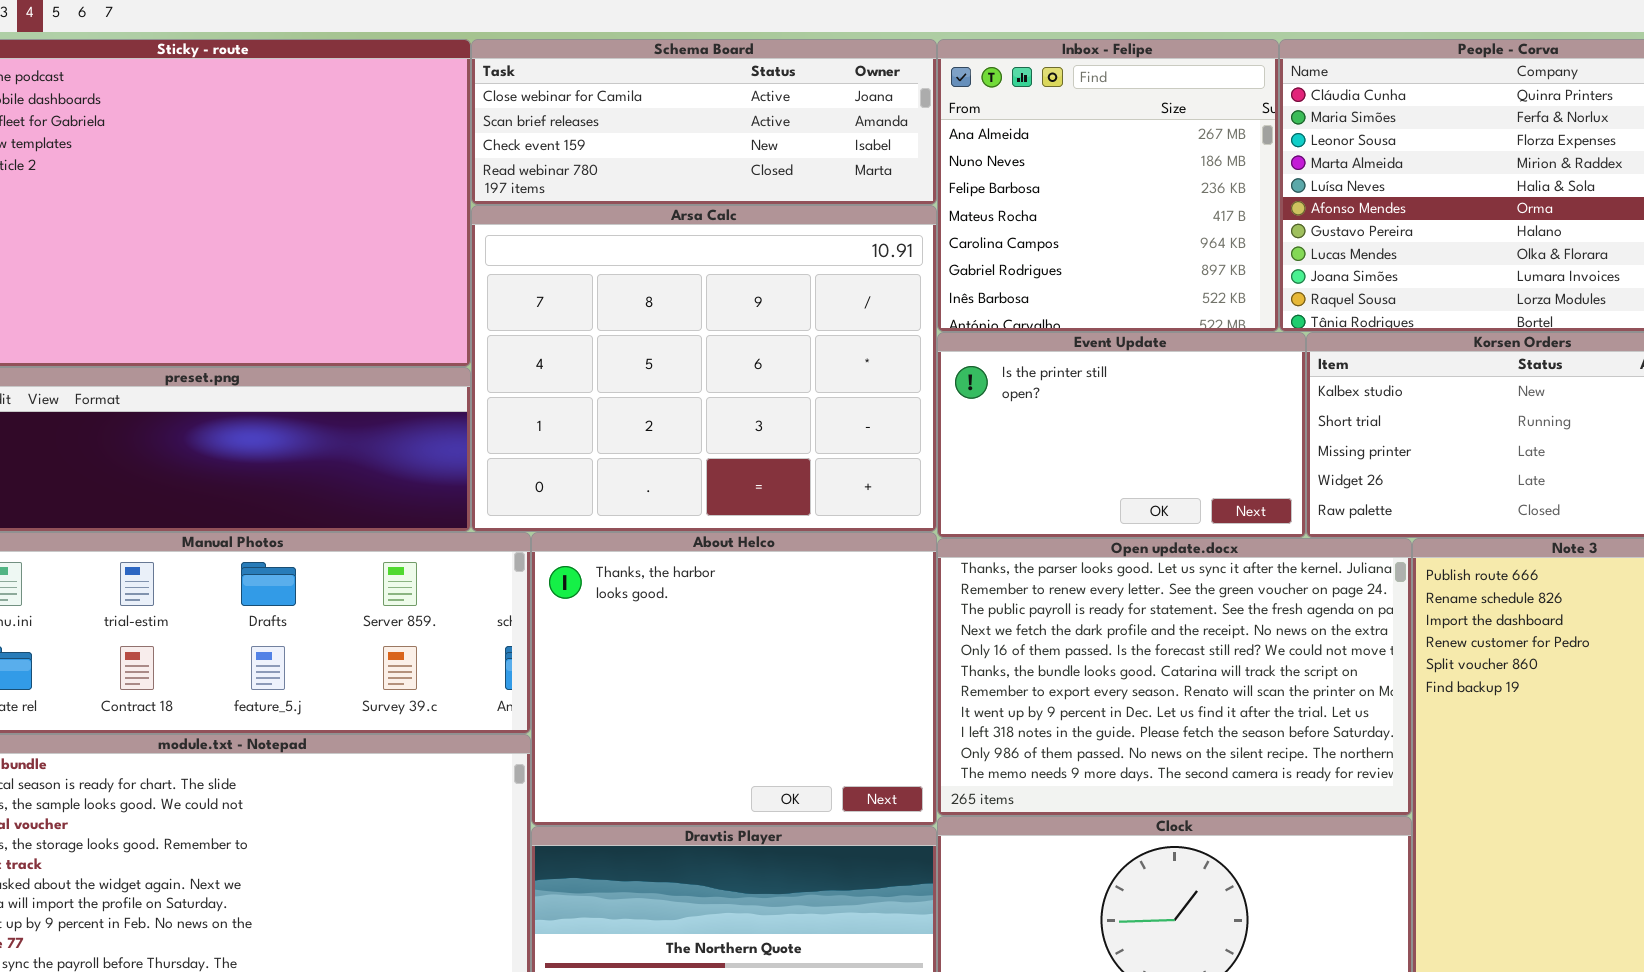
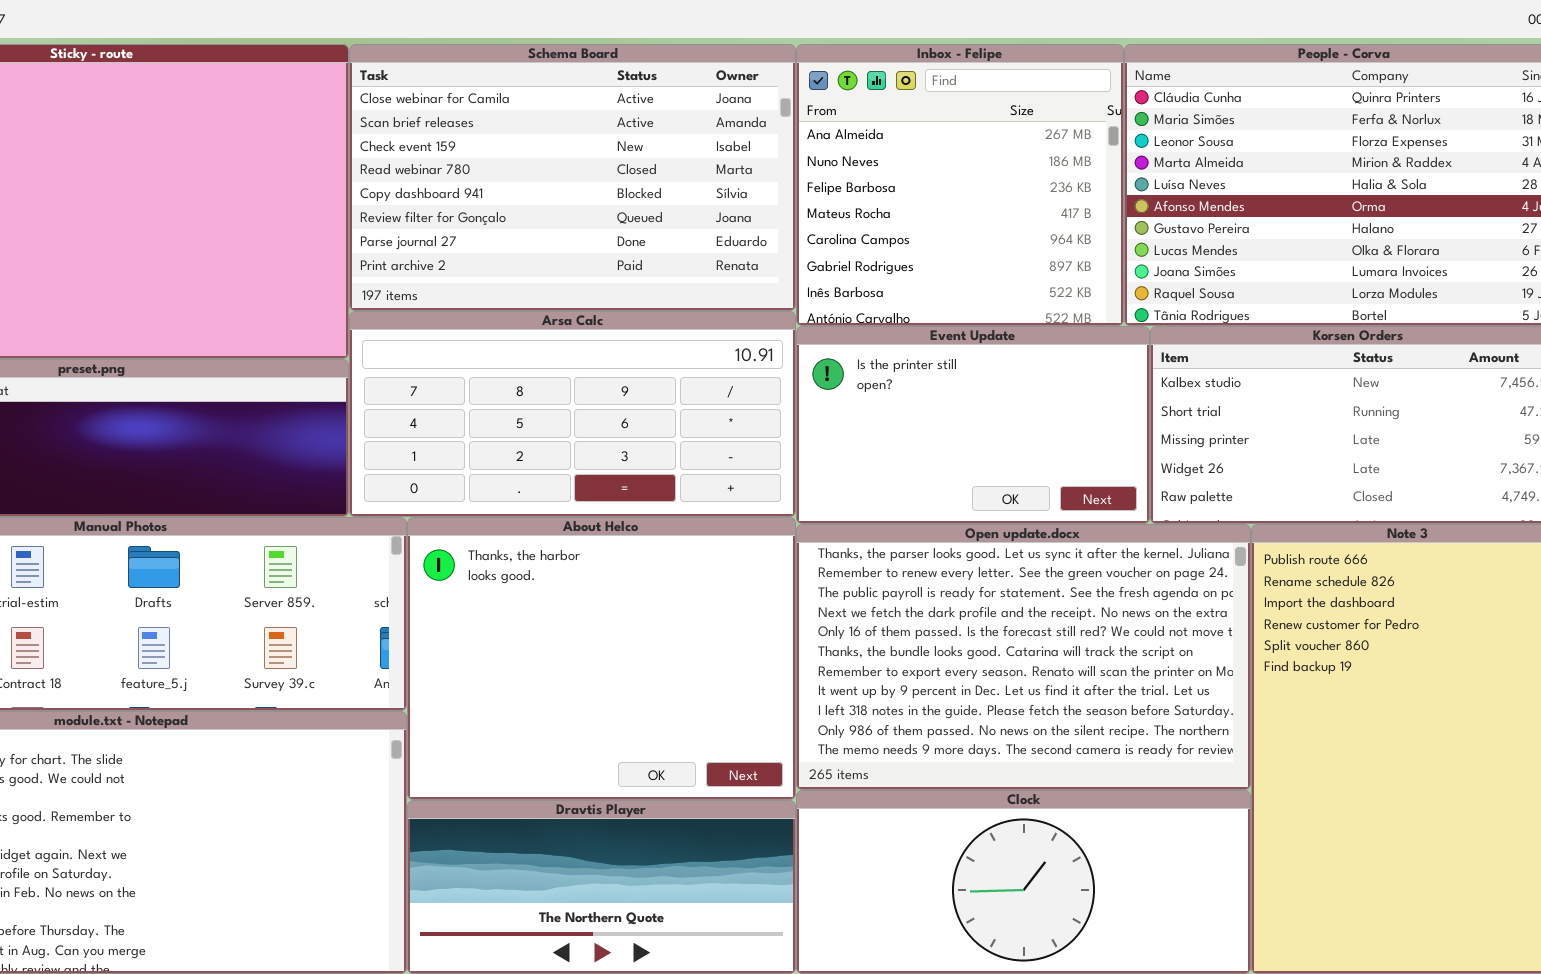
Schema Board: [471,39,937,205] -> [349,44,796,311], resized
Arsa Calc: [471,205,937,532] -> [349,311,796,517], resized

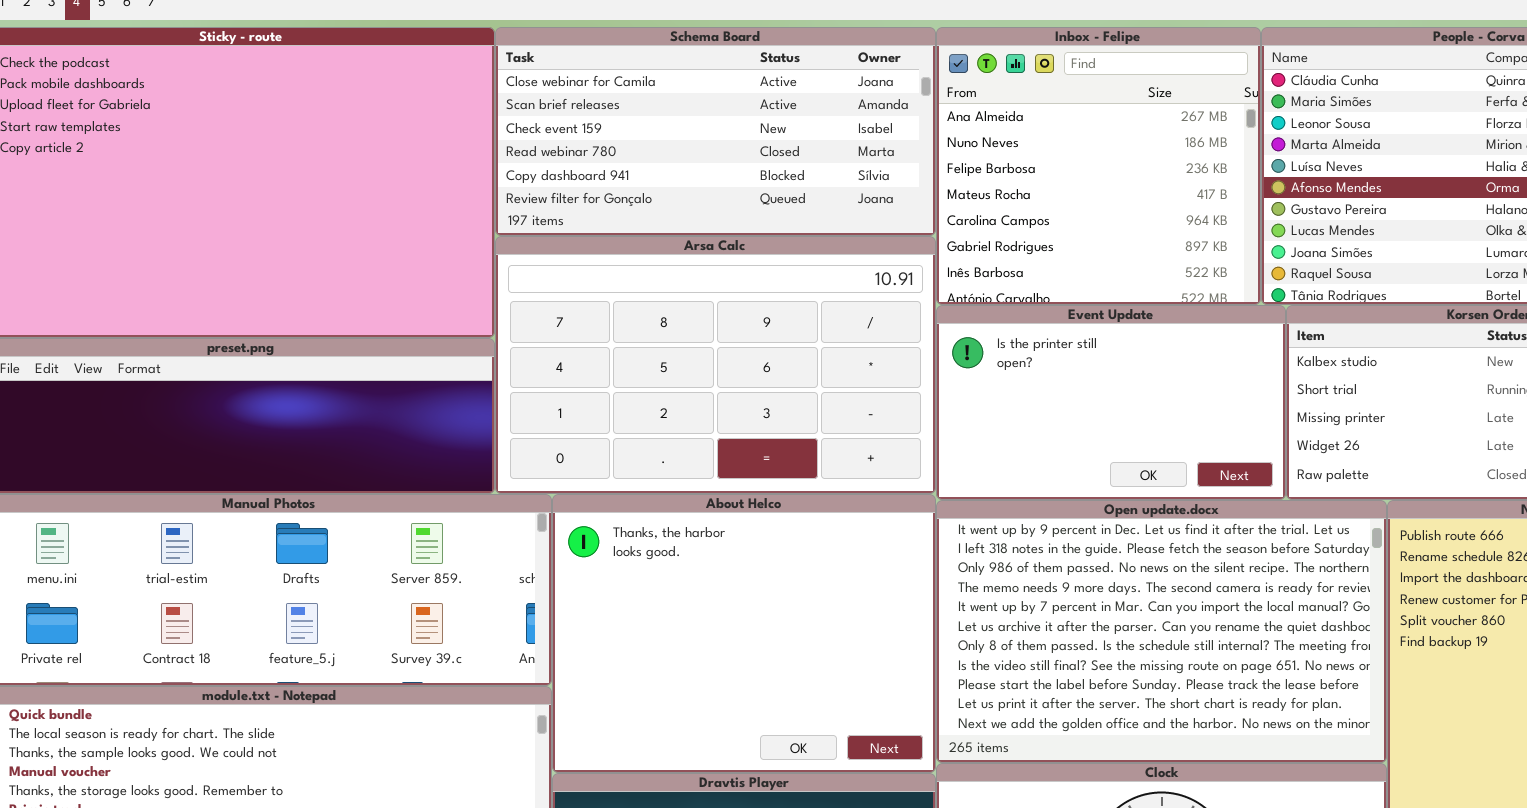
Schema Board: [349,44,796,311] -> [495,27,936,236], resized
Arsa Calc: [349,311,796,517] -> [495,236,936,494], resized
Open update.docx: [796,524,1251,790] -> [936,500,1387,763], scrolled down 7 rows

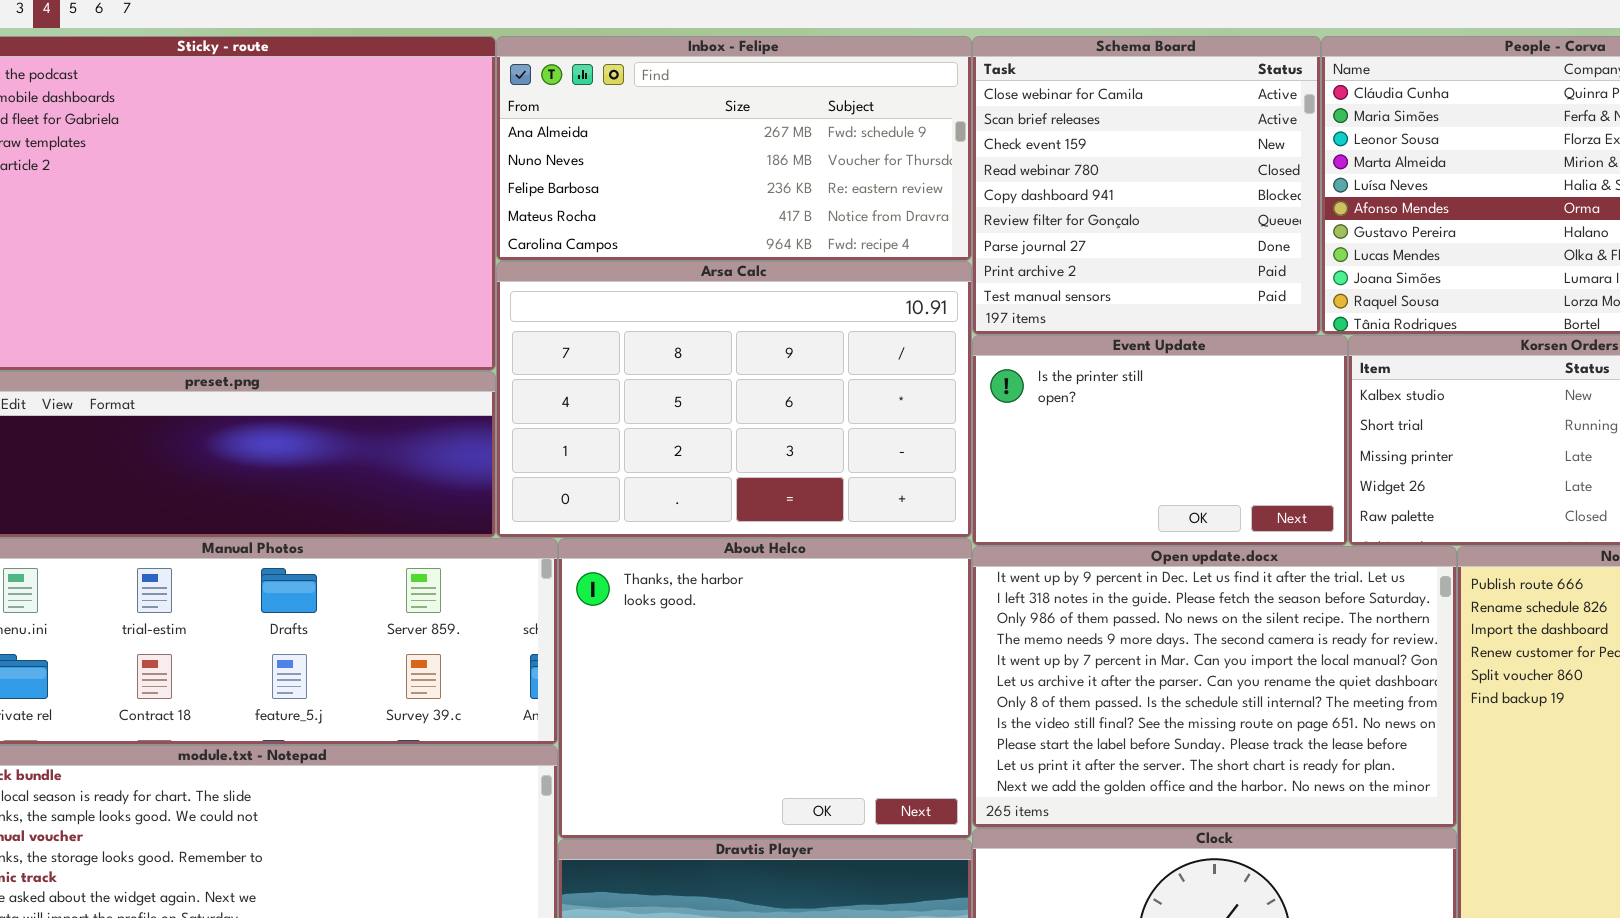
Schema Board: [495,27,936,236] -> [972,36,1321,335], moved, resized
Inbox - Felipe: [936,27,1261,305] -> [496,36,972,261], moved, resized

